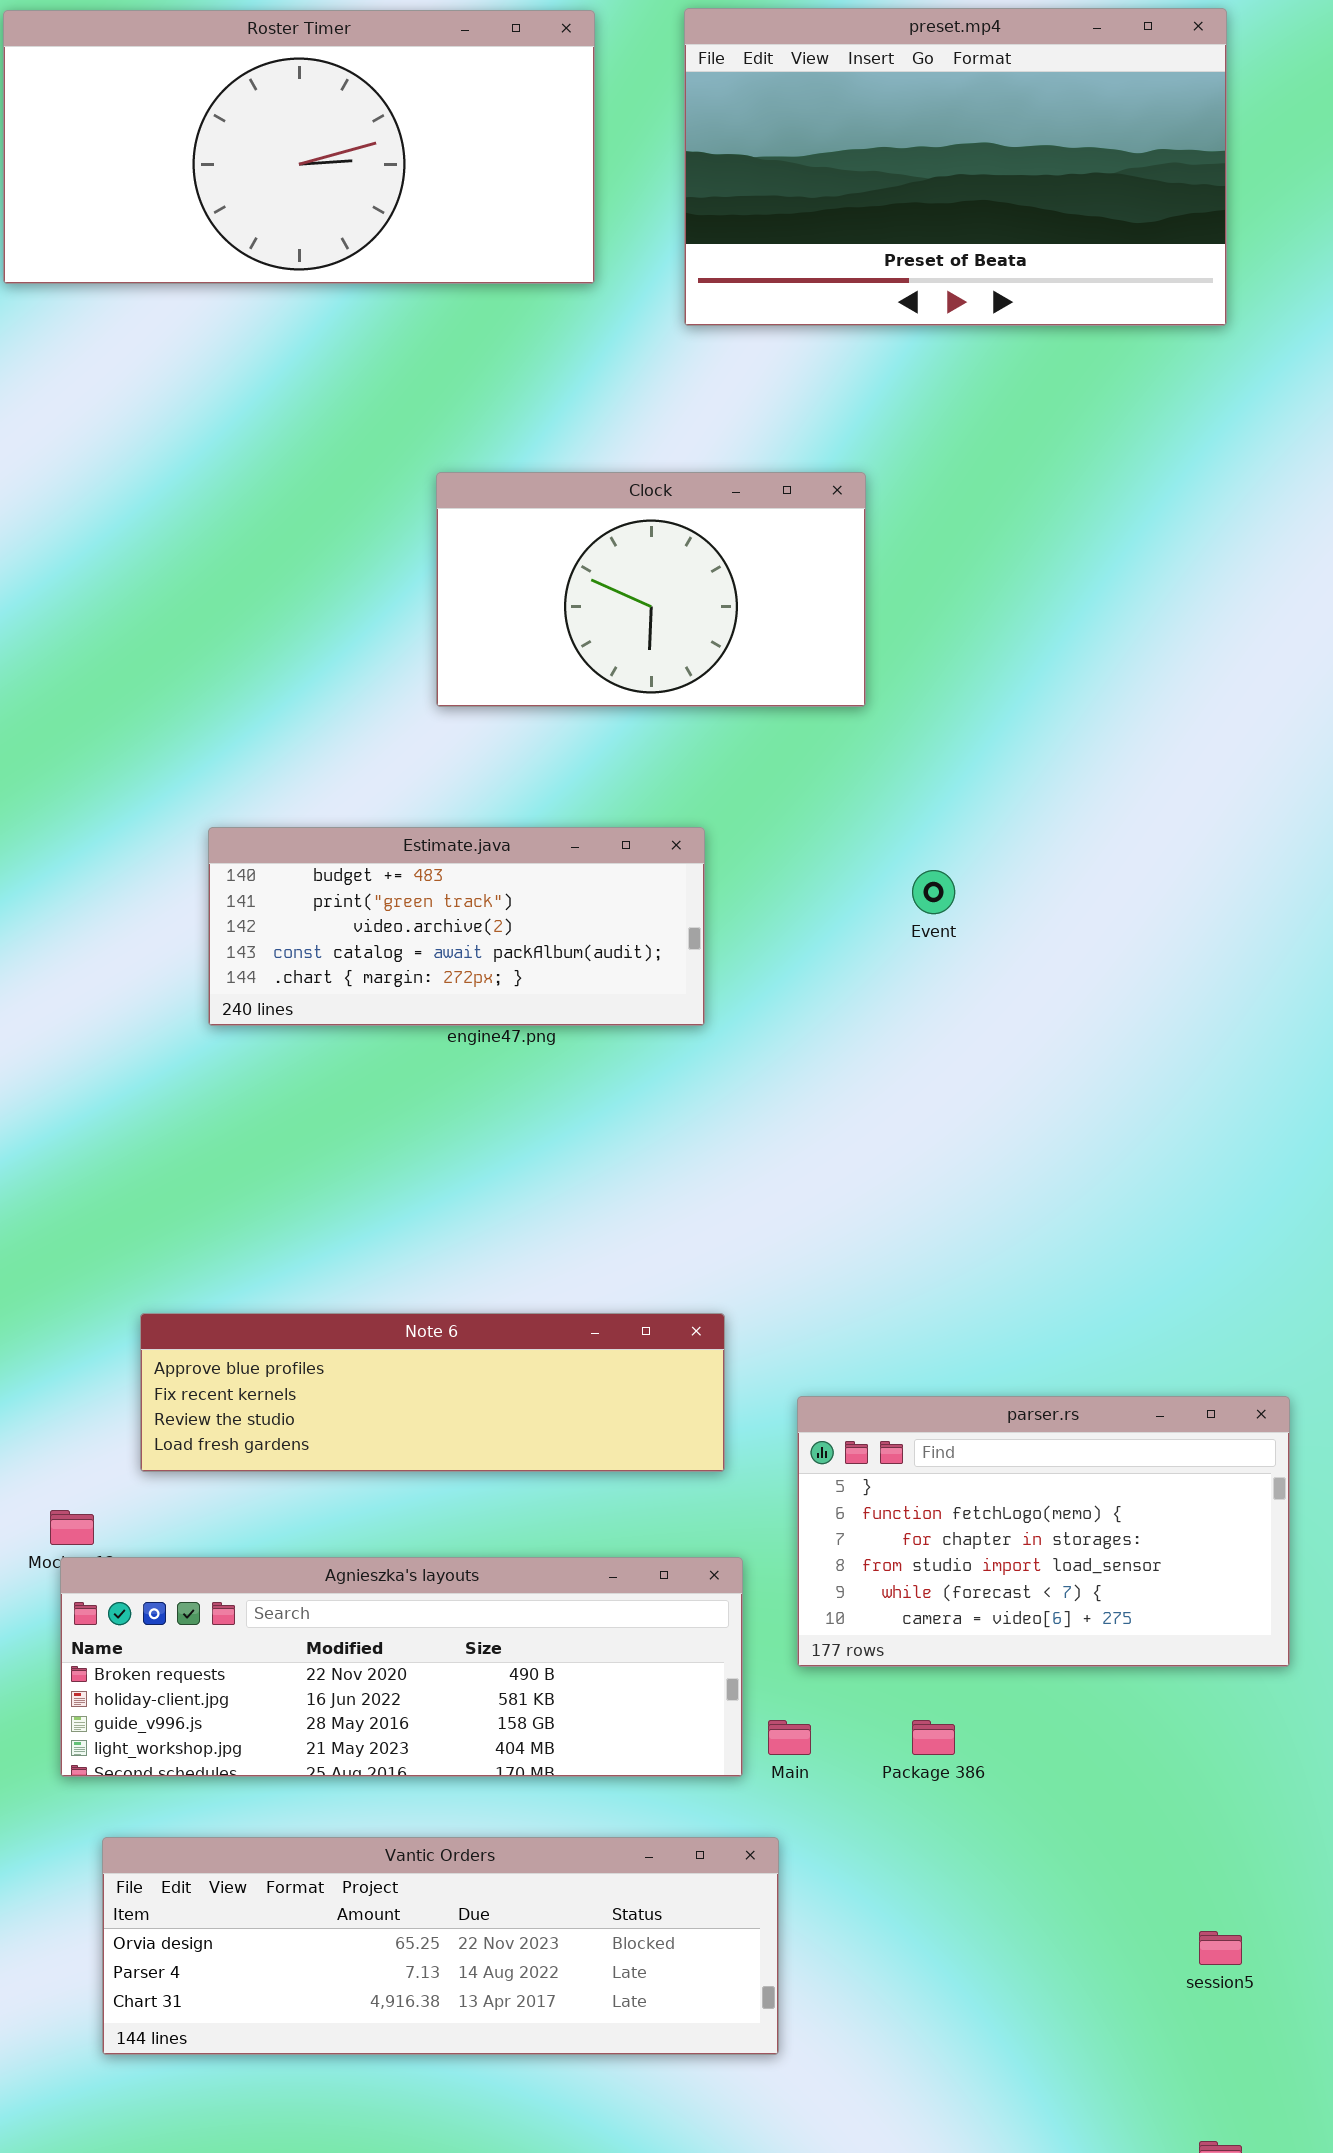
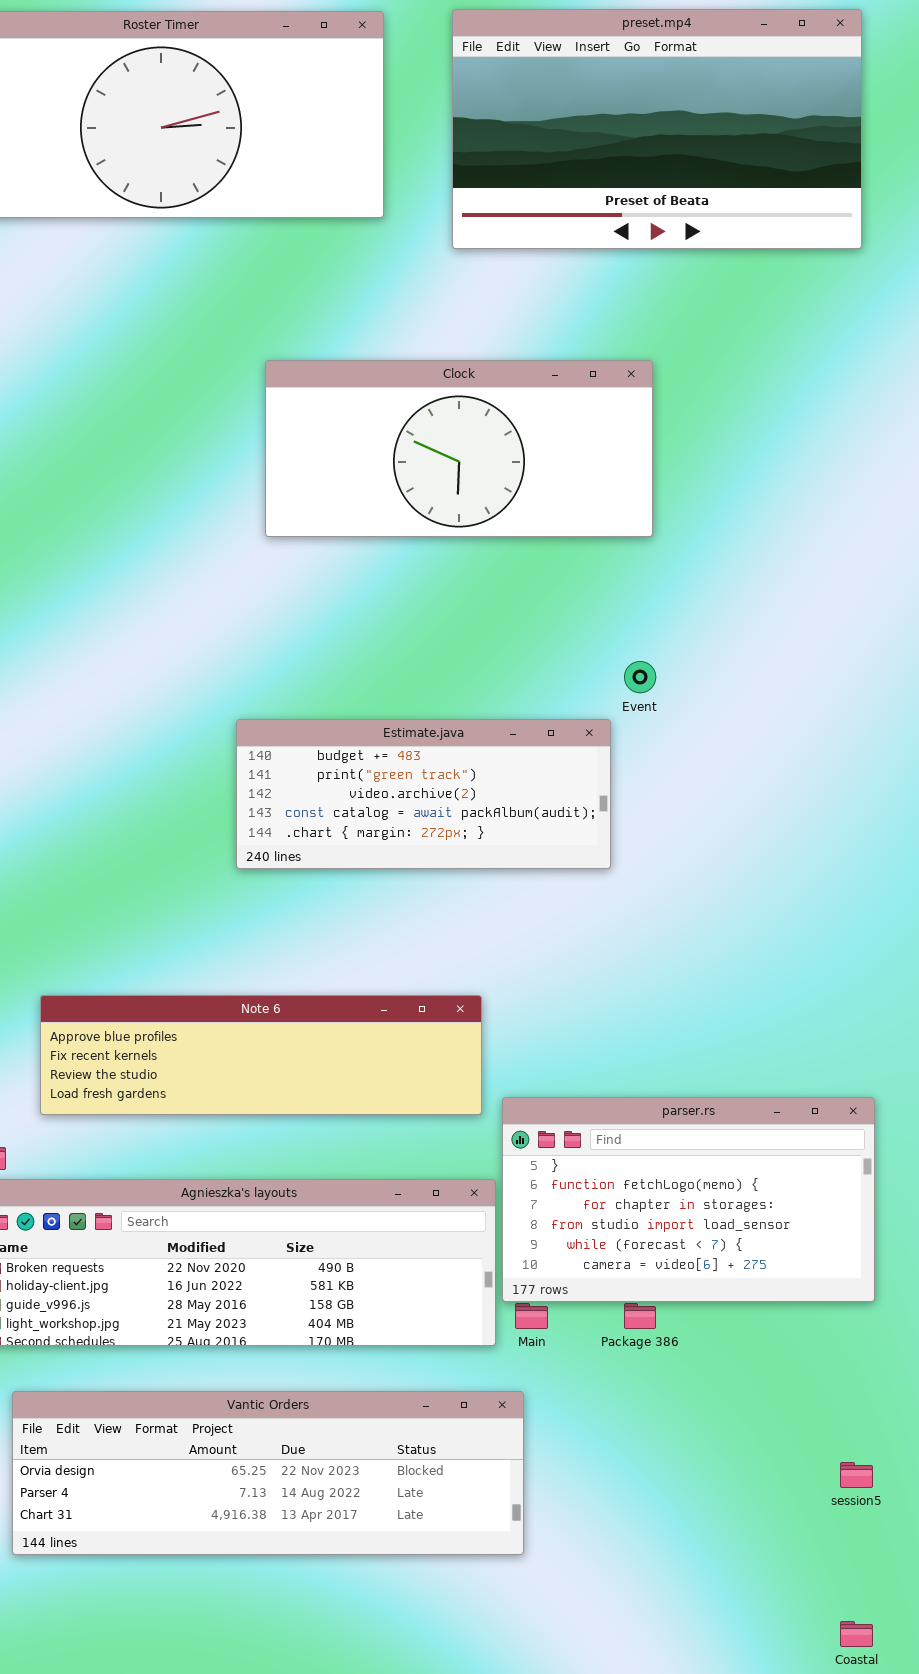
Clock: [436,472,866,707] -> [265,360,653,537], resized
Estimate.java: [208,827,705,1026] -> [236,719,611,869], moved
parser.rs: [797,1396,1290,1667] -> [502,1097,875,1302], moved

